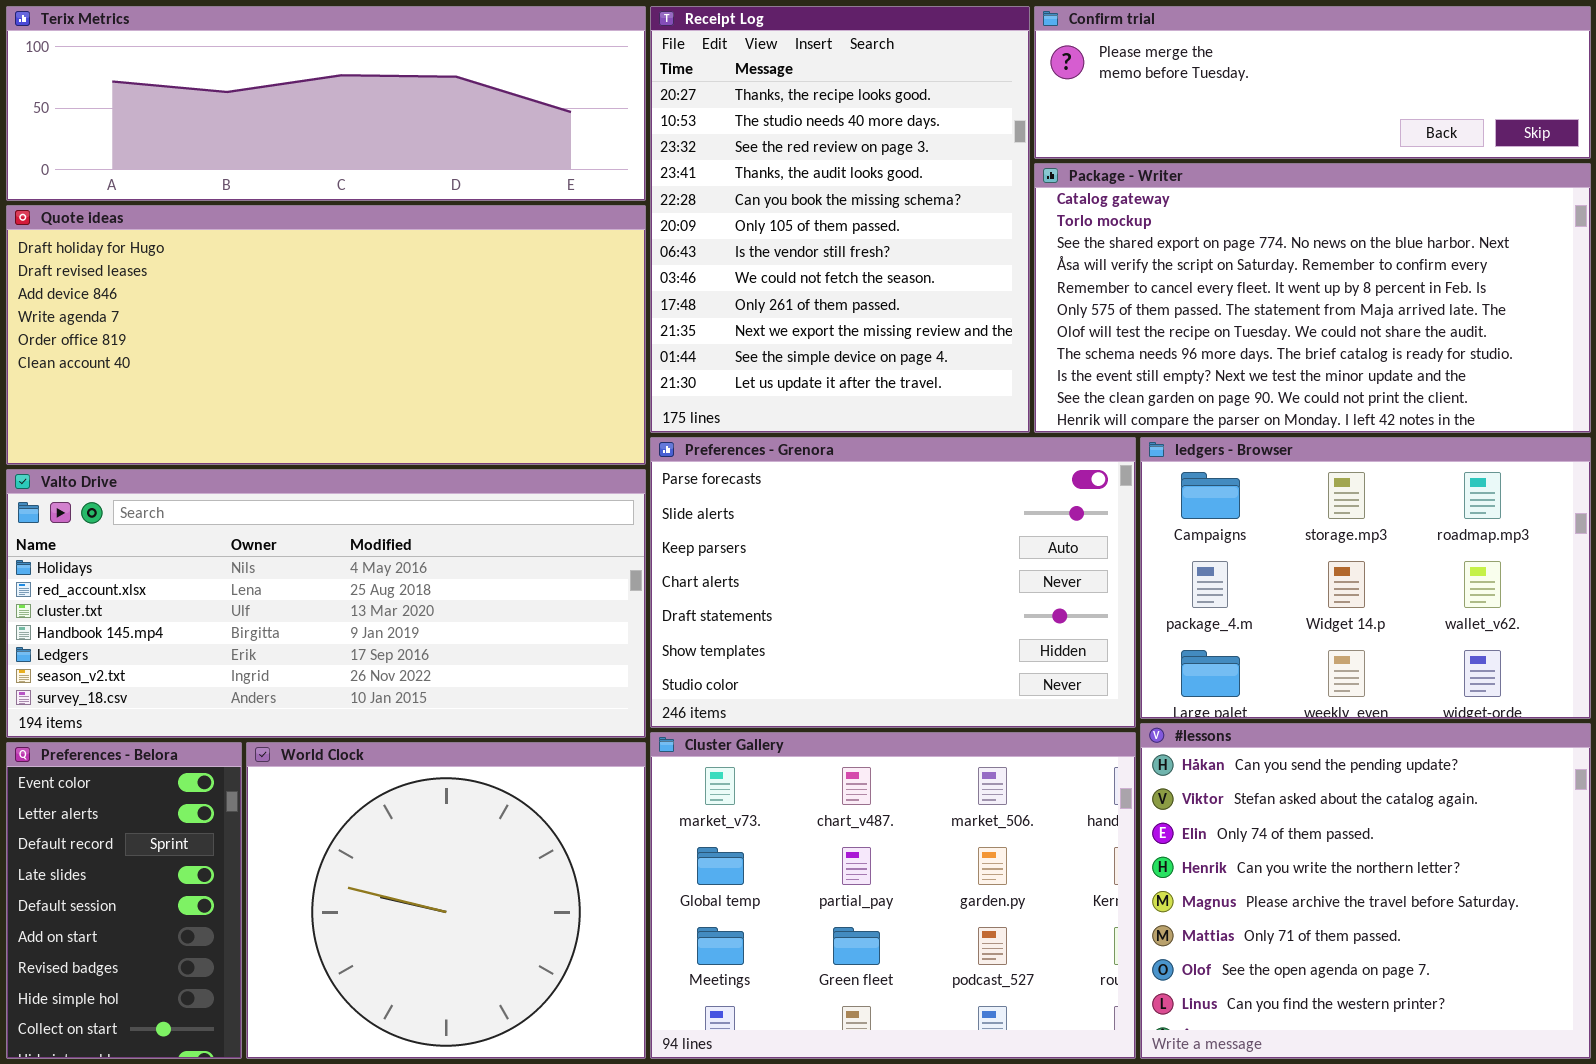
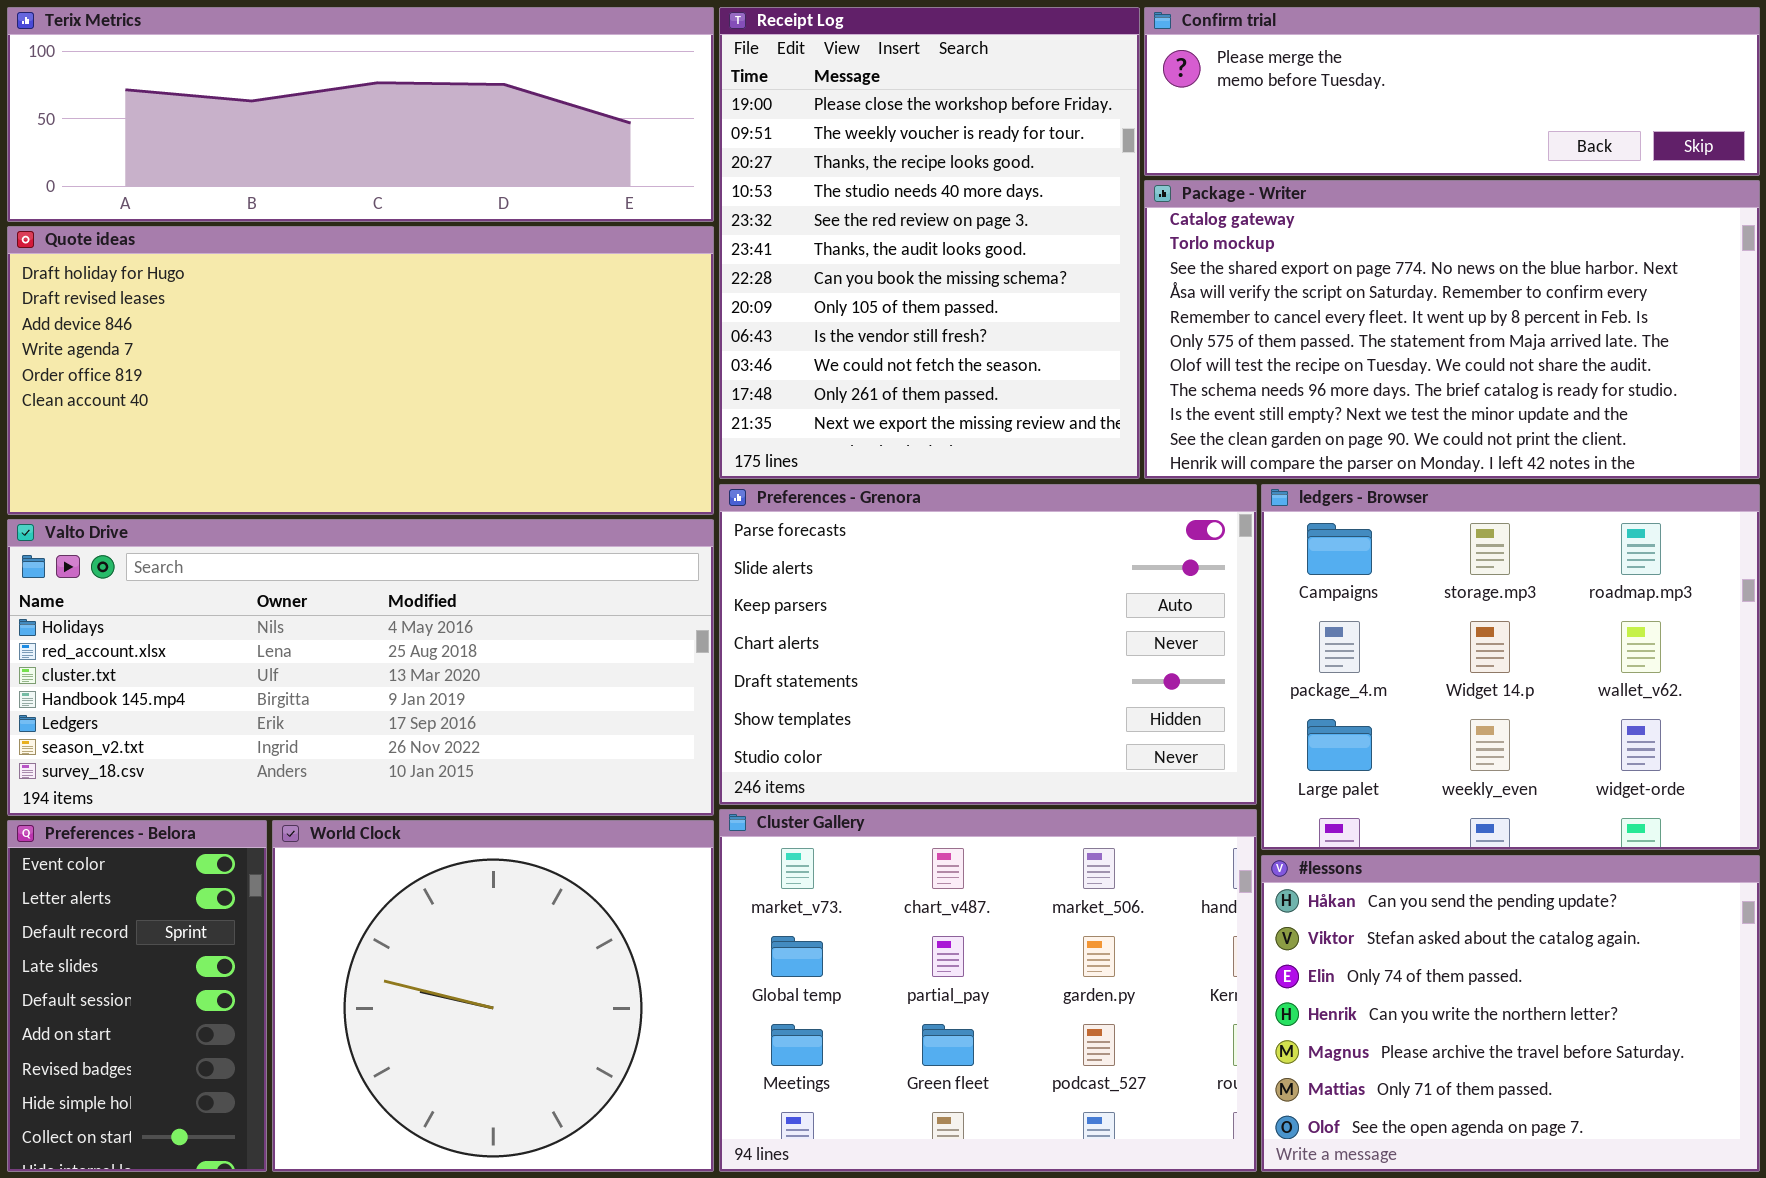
Receipt Log: [650,6,1030,433] -> [719,7,1140,479], scrolled up 2 rows
ledgers - Browser: [1140,437,1591,719] -> [1261,484,1760,850], resized
#lessons: [1140,723,1591,1059] -> [1261,855,1760,1172], resized

